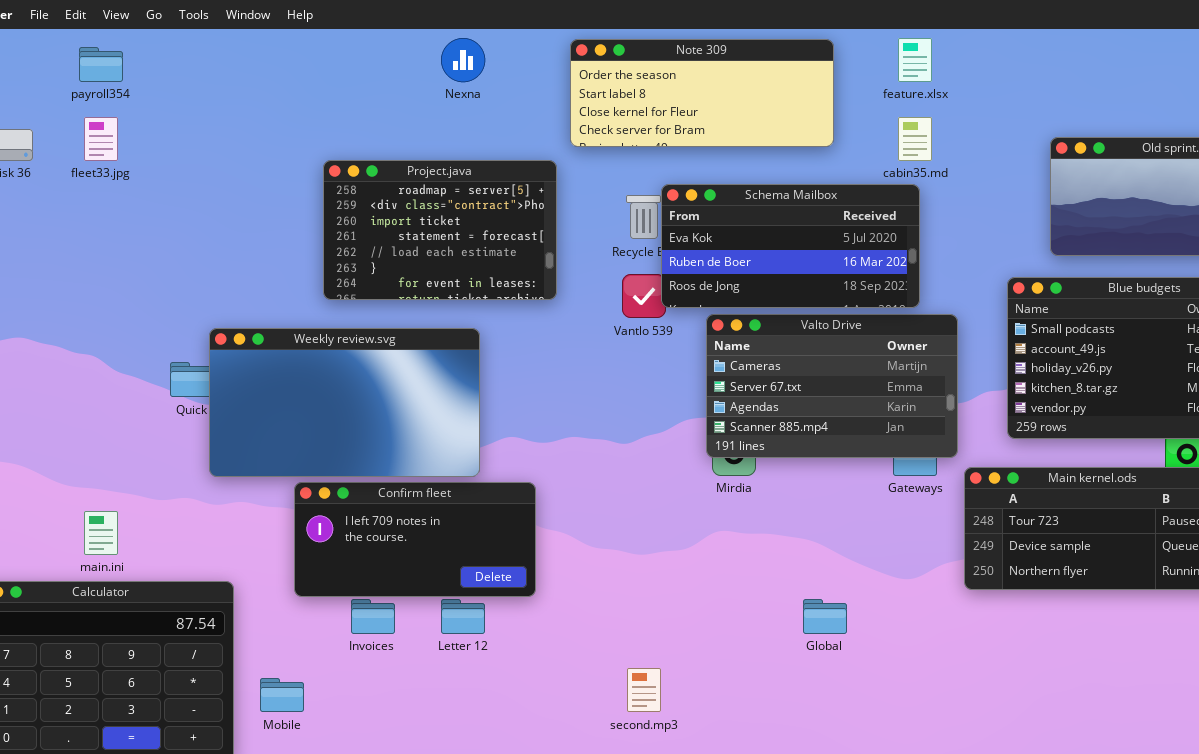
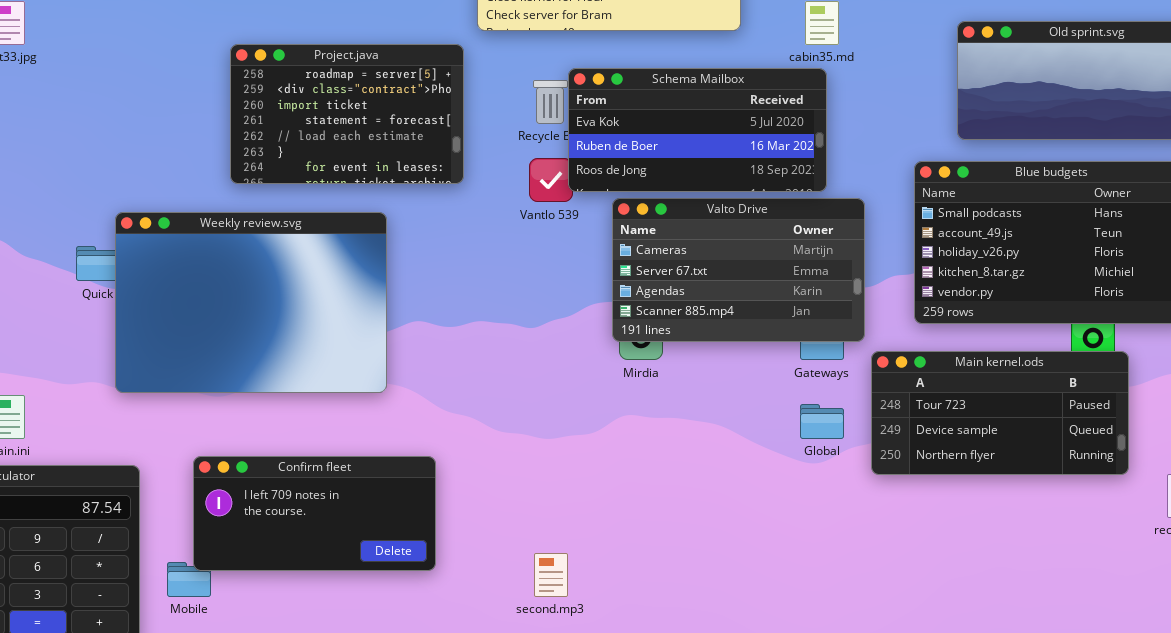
Weekly review.svg: [209,328,480,477] -> [115,212,387,393], resized
Confirm fleet: [294,482,536,597] -> [193,456,436,571], moved
Global: [803,599,847,634] -> [800,404,844,439], moved

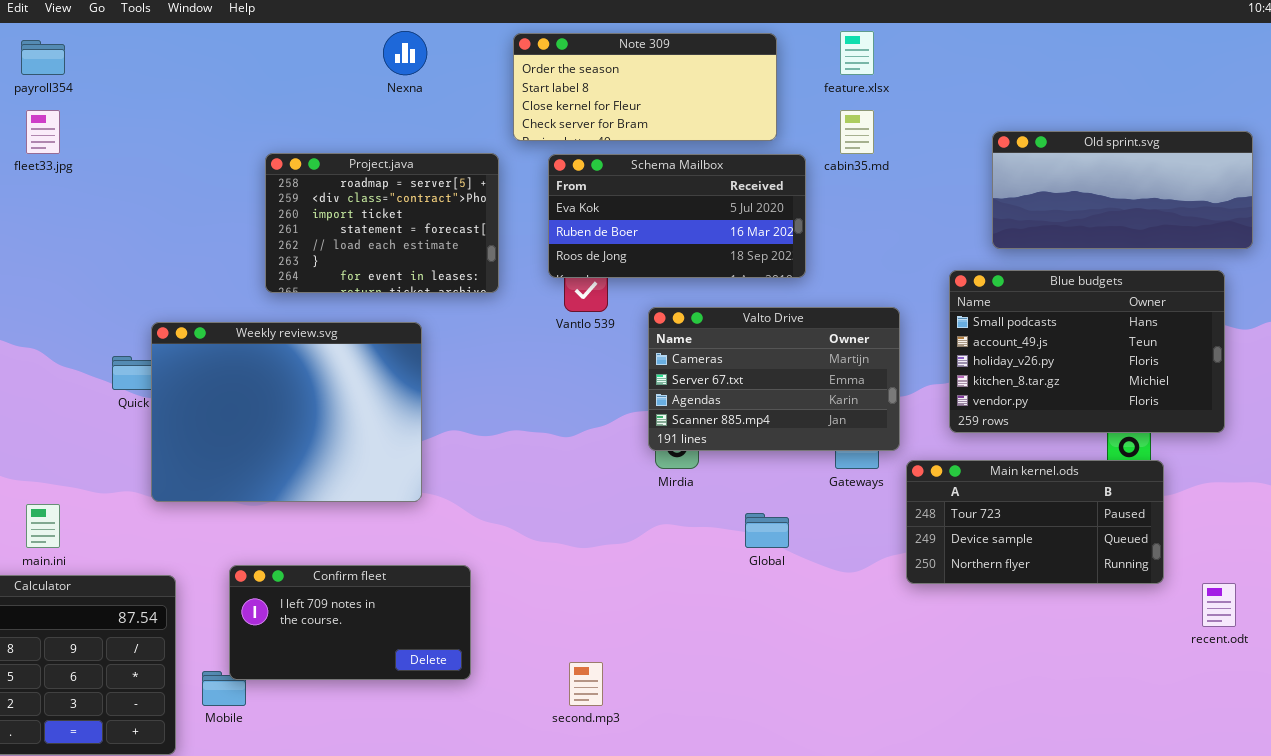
Schema Mailbox: [568,68,827,192] -> [548,154,806,278], moved
Global: [800,404,844,439] -> [745,513,789,548], moved

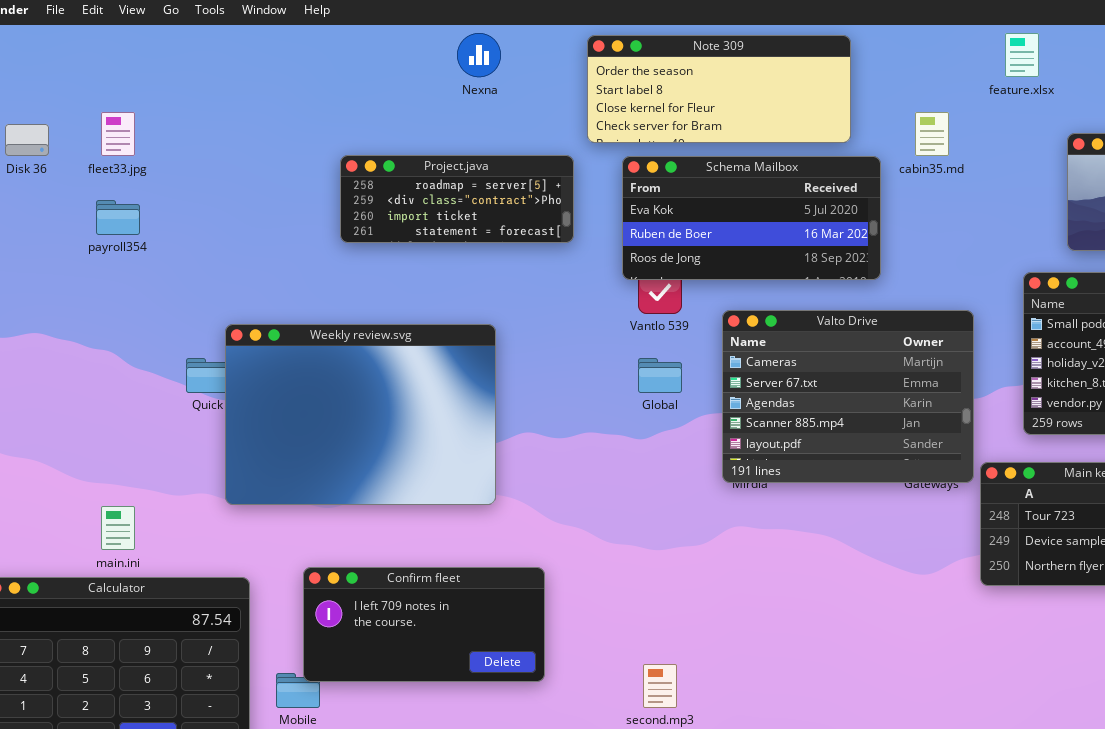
feature.xlsx: [840,31,874,75] -> [1005,33,1039,77], moved
payroll354: [21,40,65,75] -> [96,200,140,235], moved
Project.java: [265,153,499,293] -> [340,155,574,243], resized
Valto Drive: [648,307,900,451] -> [722,310,974,483], resized
Global: [745,513,789,548] -> [638,358,682,393], moved

